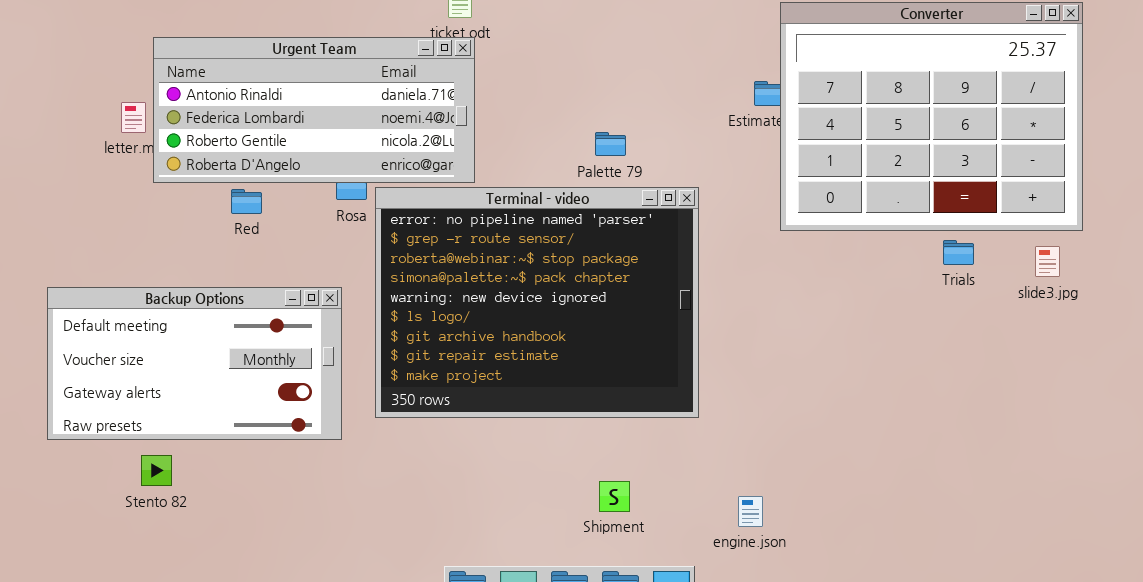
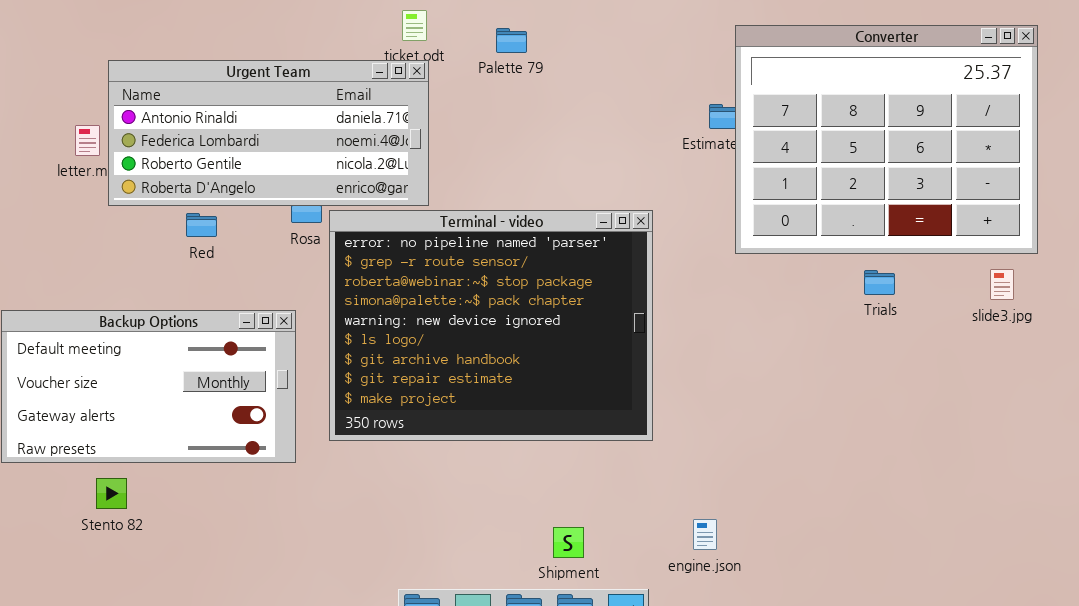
Palette 79: [595,132,626,156] -> [496,28,527,53], moved
Trials: [943,240,974,265] -> [864,270,895,295], moved
Shipment: [599,481,630,512] -> [553,527,584,558], moved

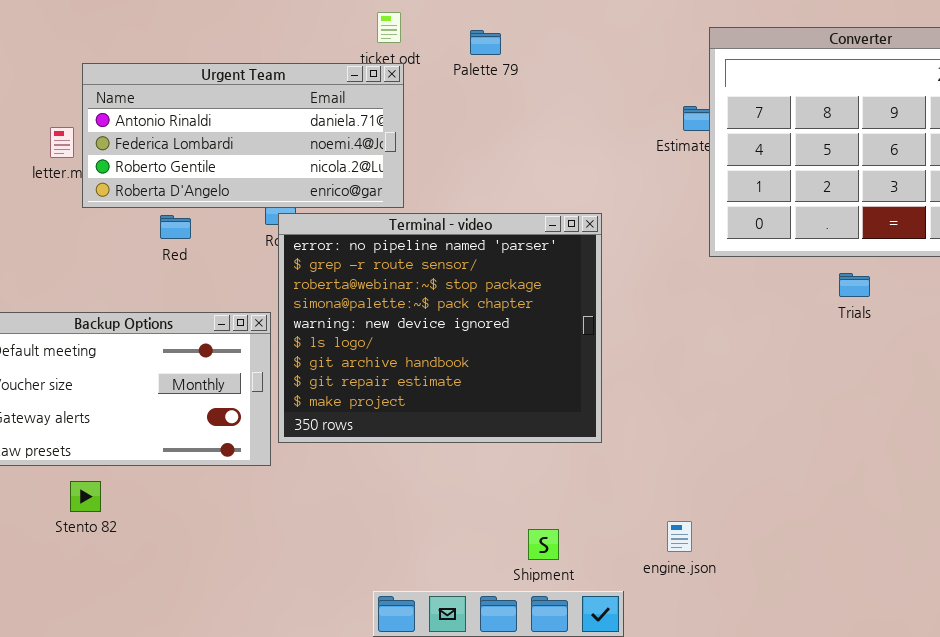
Terminal - video: [329,210,653,441] -> [278,213,602,443], moved

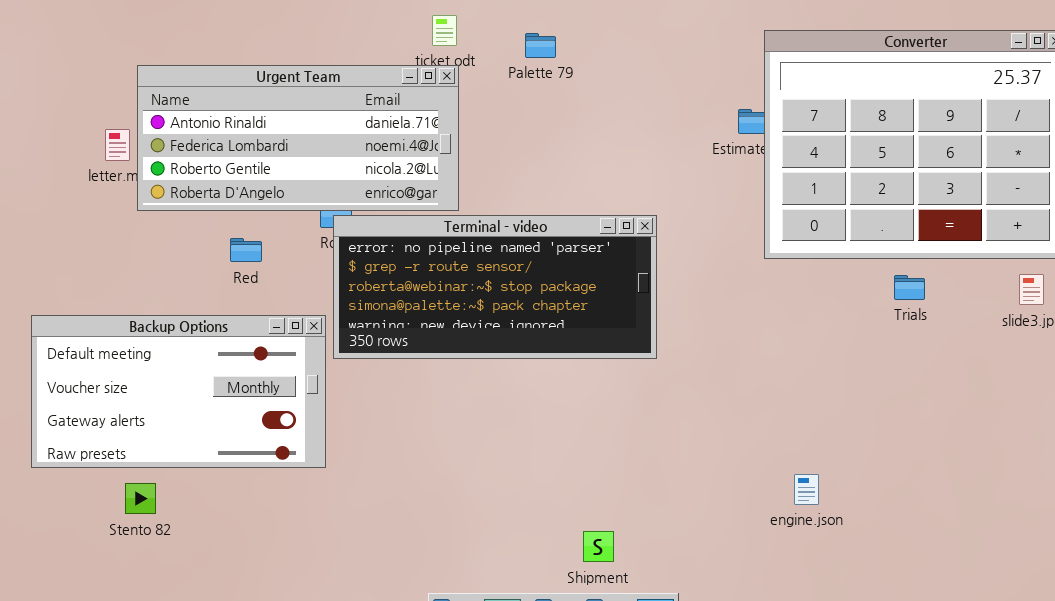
Terminal - video: [278,213,602,443] -> [333,215,657,359], resized
Red: [160,215,191,239] -> [230,238,262,262], moved
engine.json: [667,521,692,552] -> [794,474,819,505], moved

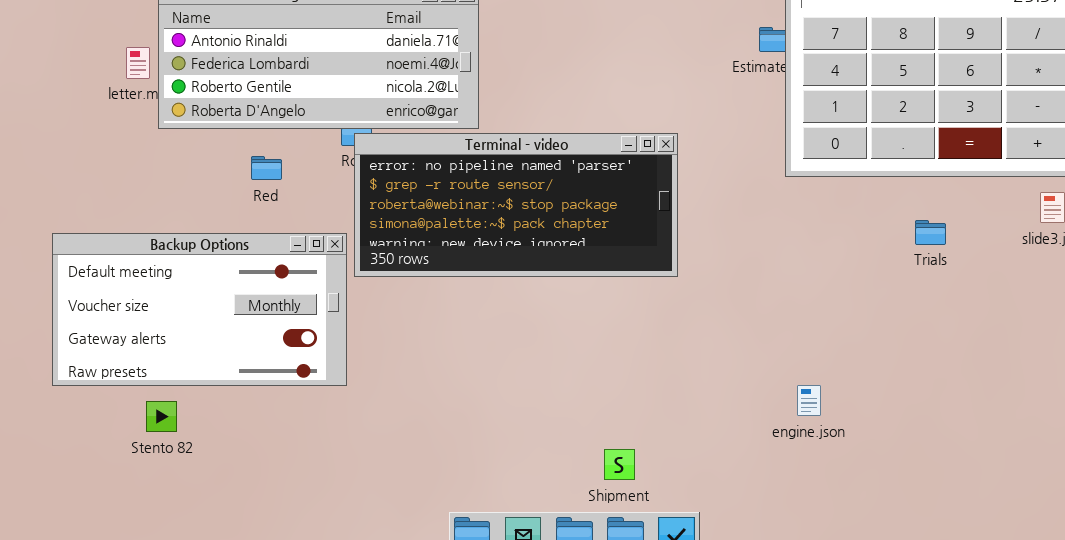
Trials: [894,275,925,300] -> [915,220,946,245], moved
engine.json: [794,474,819,505] -> [797,385,821,416], moved

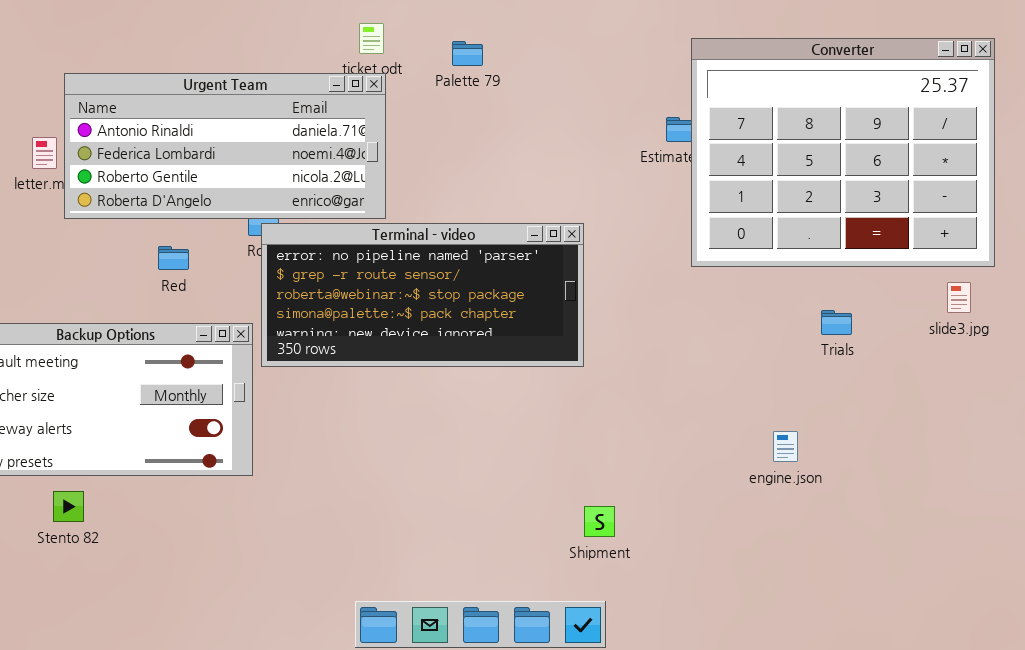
engine.json: [797,385,821,416] -> [773,431,798,462], moved
Shipment: [604,449,635,480] -> [584,506,615,537], moved

